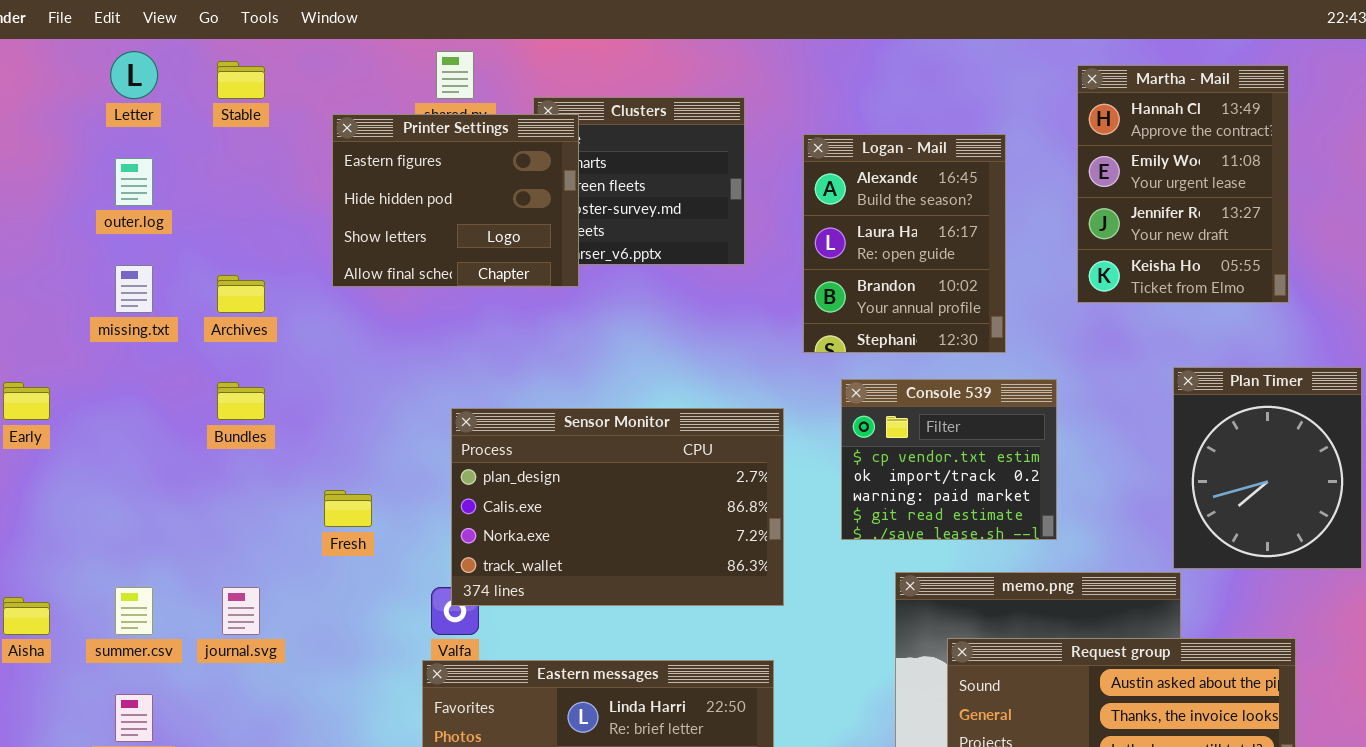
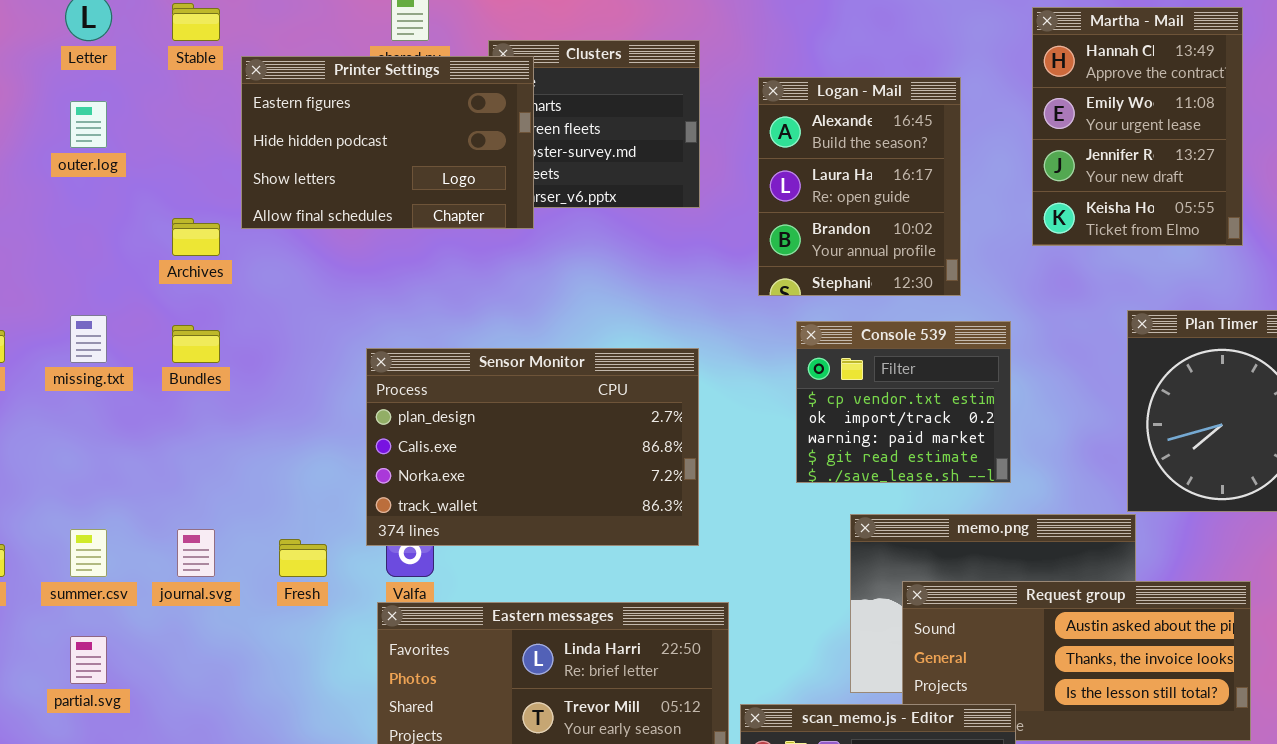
Printer Settings: [332,114,579,287] -> [241,56,534,229], resized
missing.txt: [115,265,153,313] -> [70,315,107,363], moved
Sensor Monitor: [451,408,784,606] -> [366,348,699,546], moved
Fresh: [324,490,372,527] -> [279,539,327,577], moved

